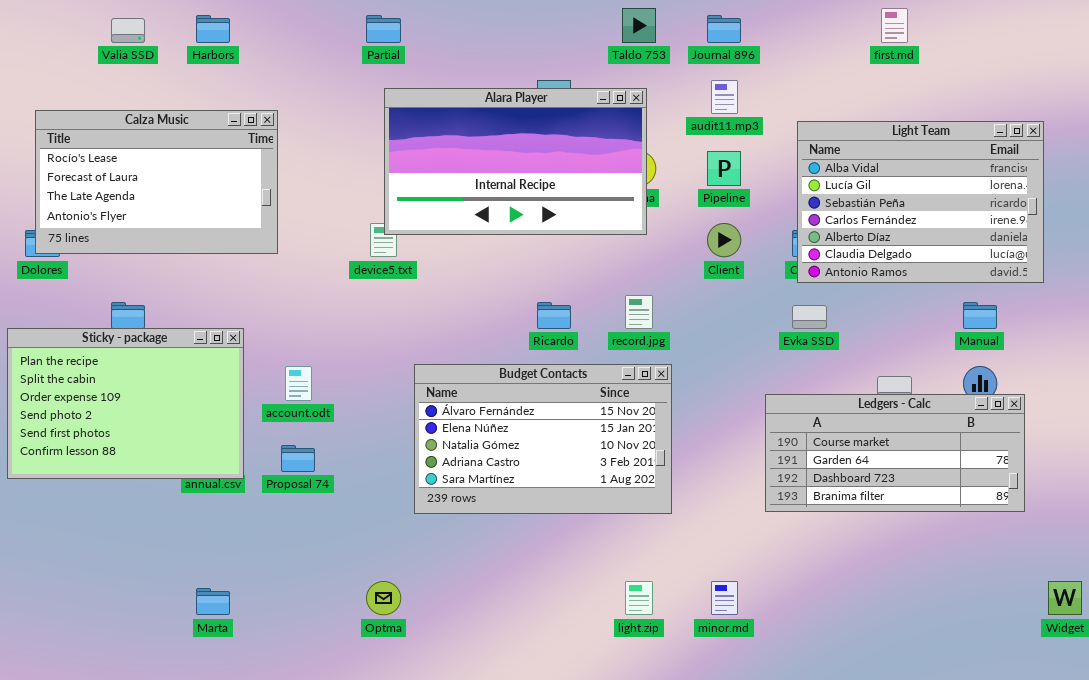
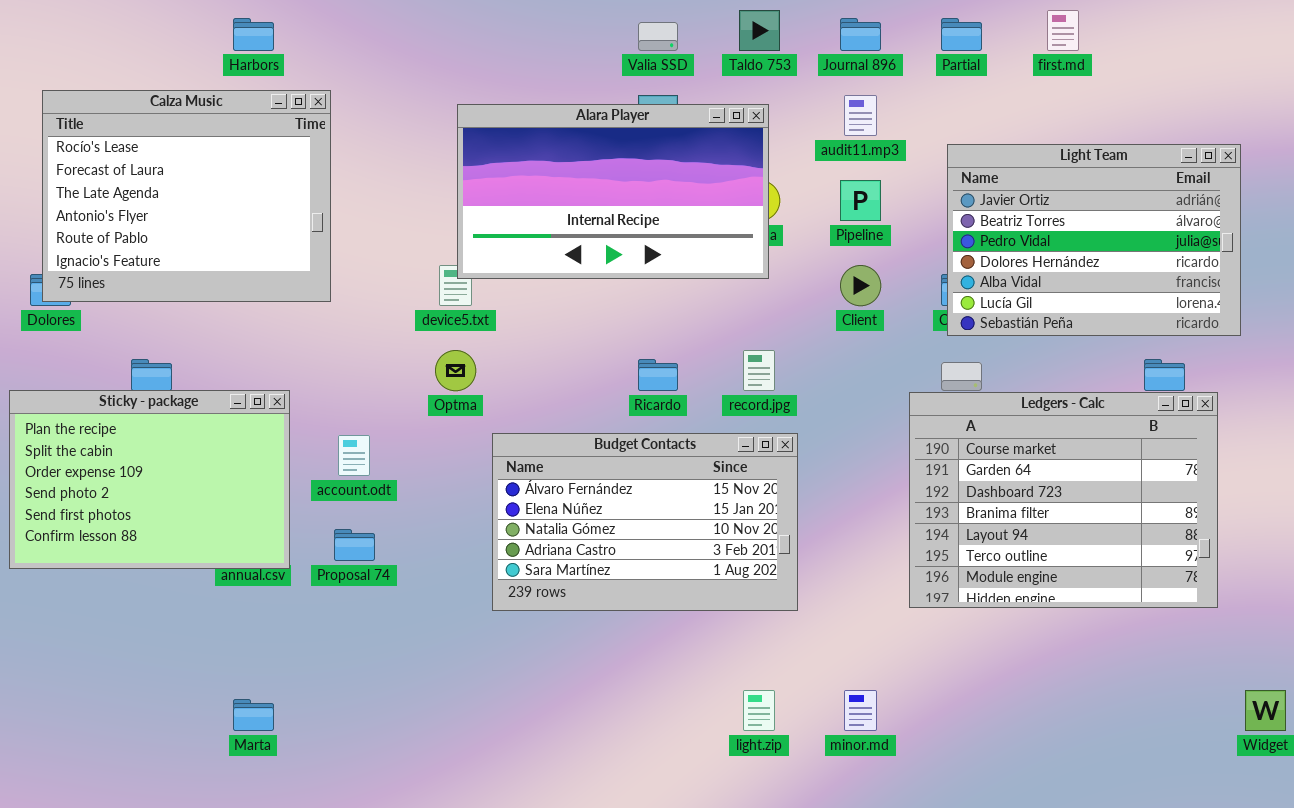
Partial: [366,15,401,43] -> [941,18,982,51], moved
Valia SSD: [111,18,145,43] -> [638,22,678,51], moved
Calza Music: [35,110,278,254] -> [42,90,331,302], resized
Light Team: [797,121,1044,283] -> [947,144,1241,336], scrolled up 4 rows
Ledgers - Calc: [765,394,1025,512] -> [909,392,1218,608], resized
Optma: [366,581,401,615] -> [435,350,476,391], moved

